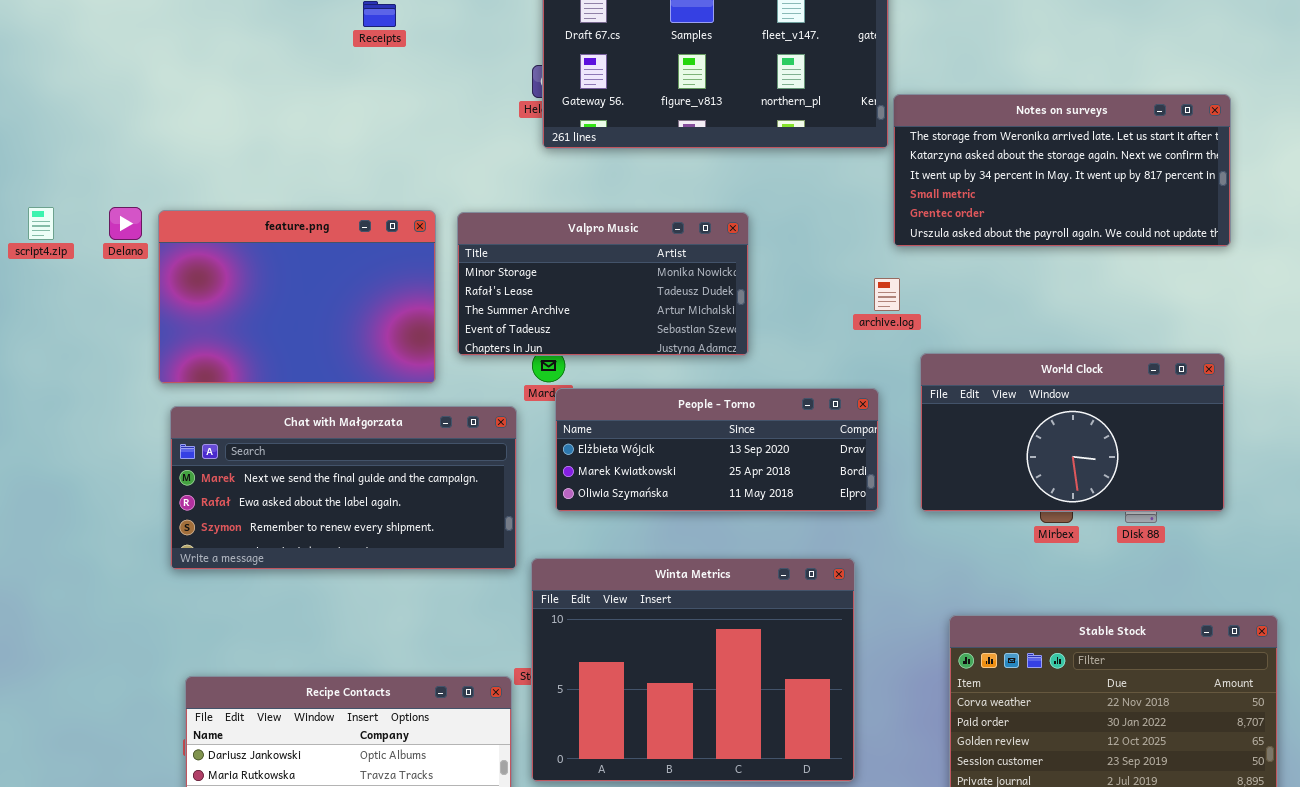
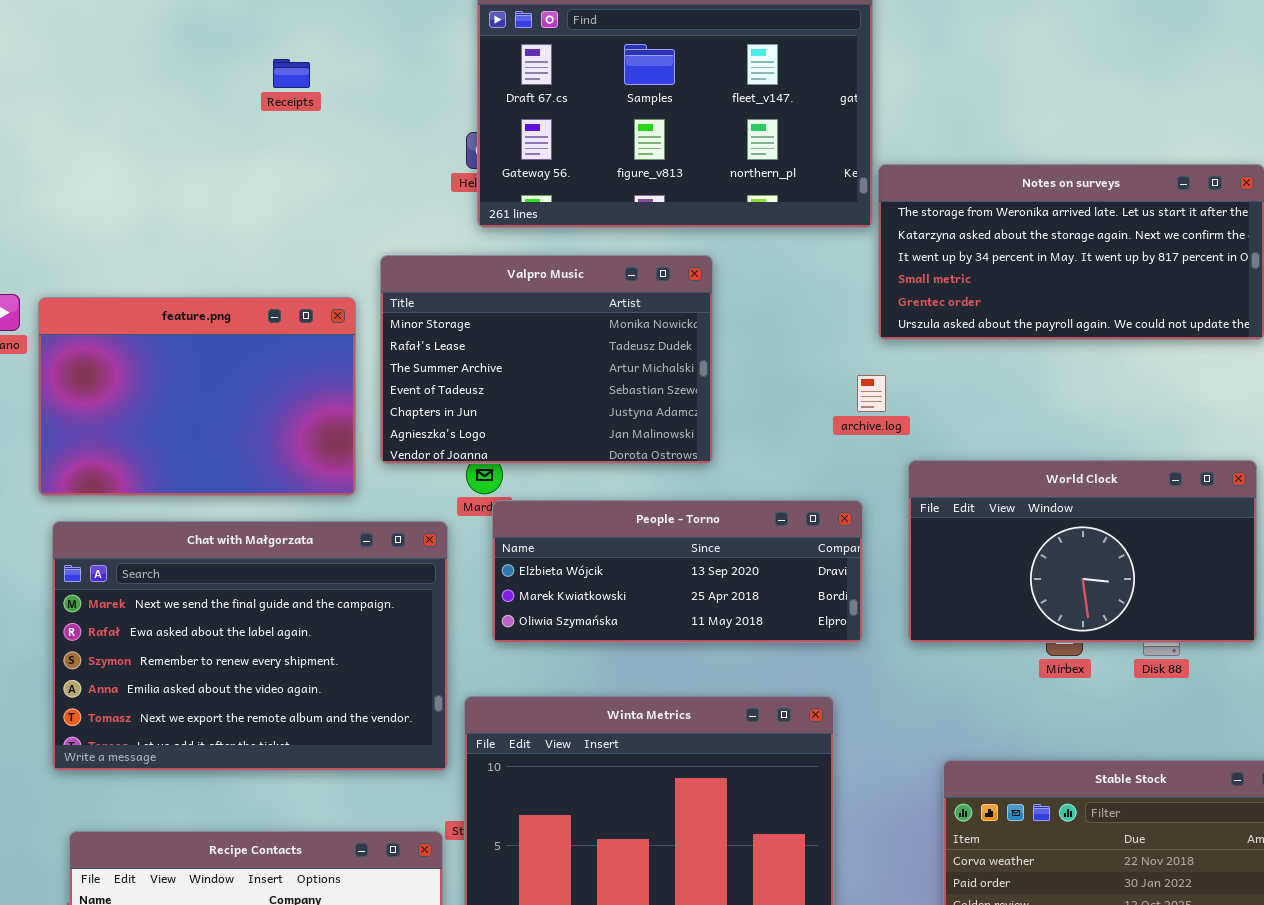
Valpro Music: [457,212,749,356] -> [380,255,713,464], resized
Chat with Małgorzata: [170,406,517,570] -> [52,521,448,771], resized

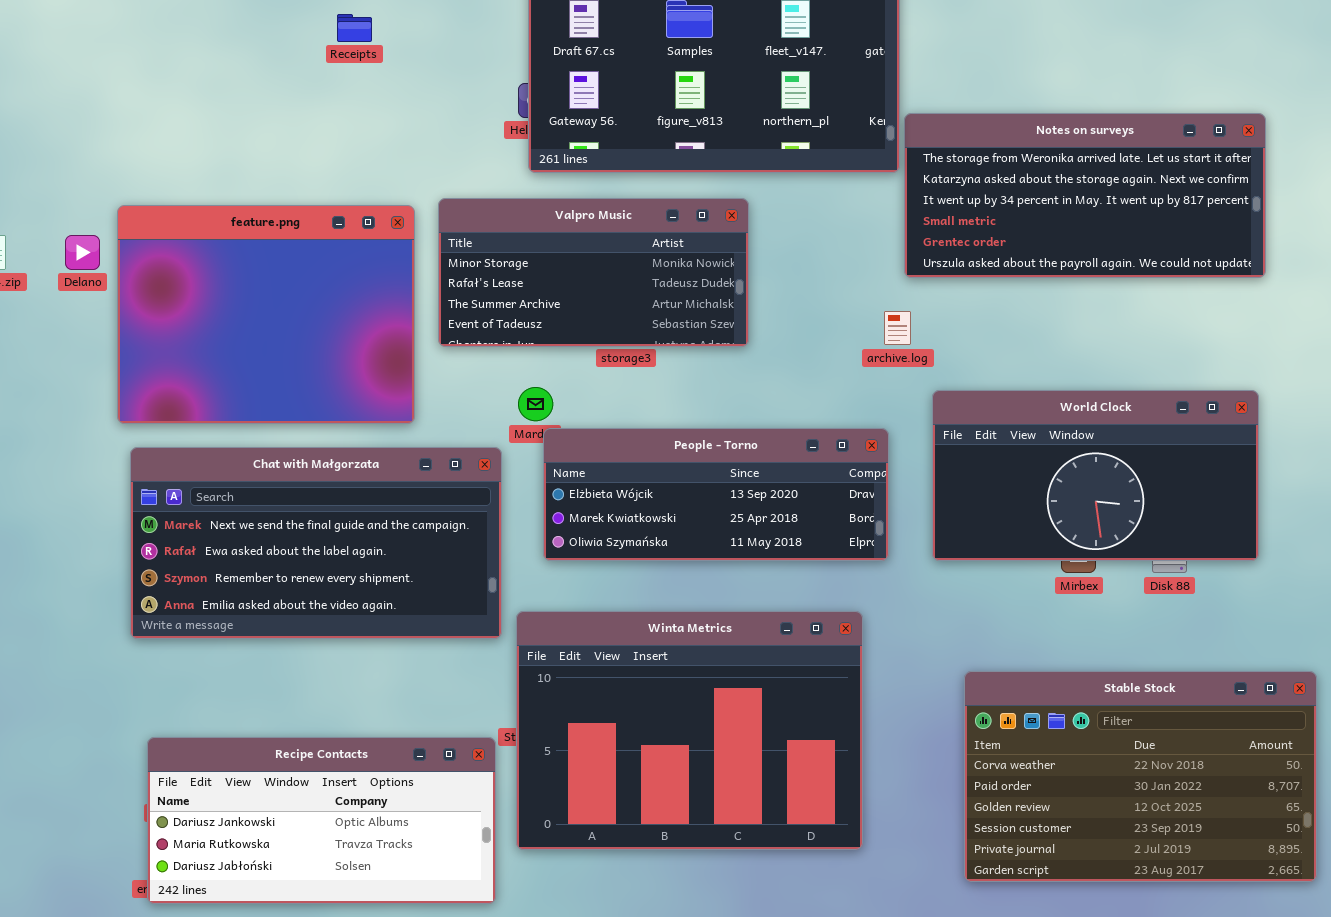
Valpro Music: [380,255,713,464] -> [438,198,749,347], resized
feature.png: [38,297,356,496] -> [117,205,415,424], resized
Chat with Małgorzata: [52,521,448,771] -> [130,447,502,639], resized

